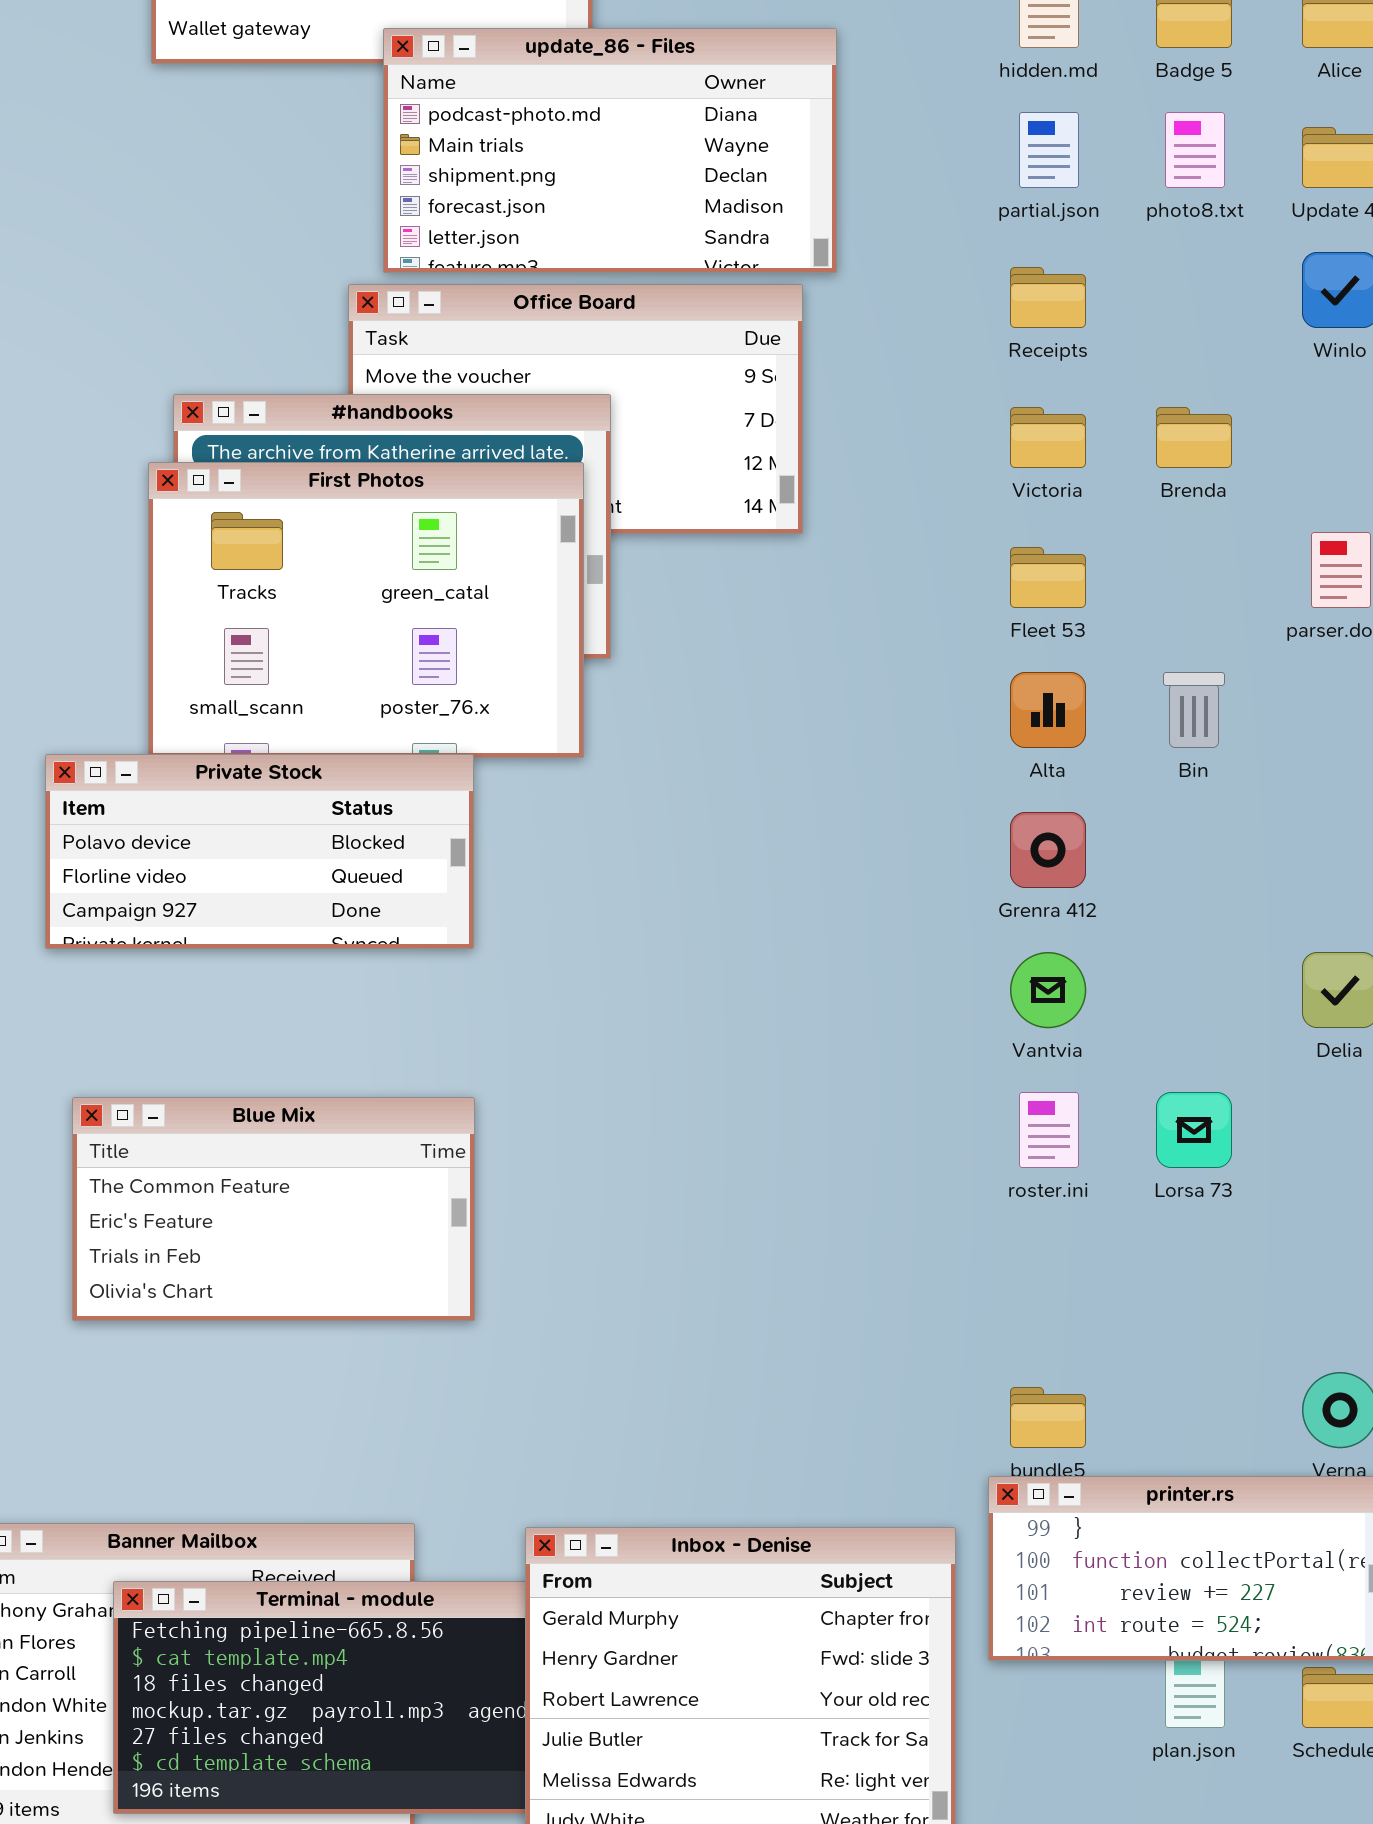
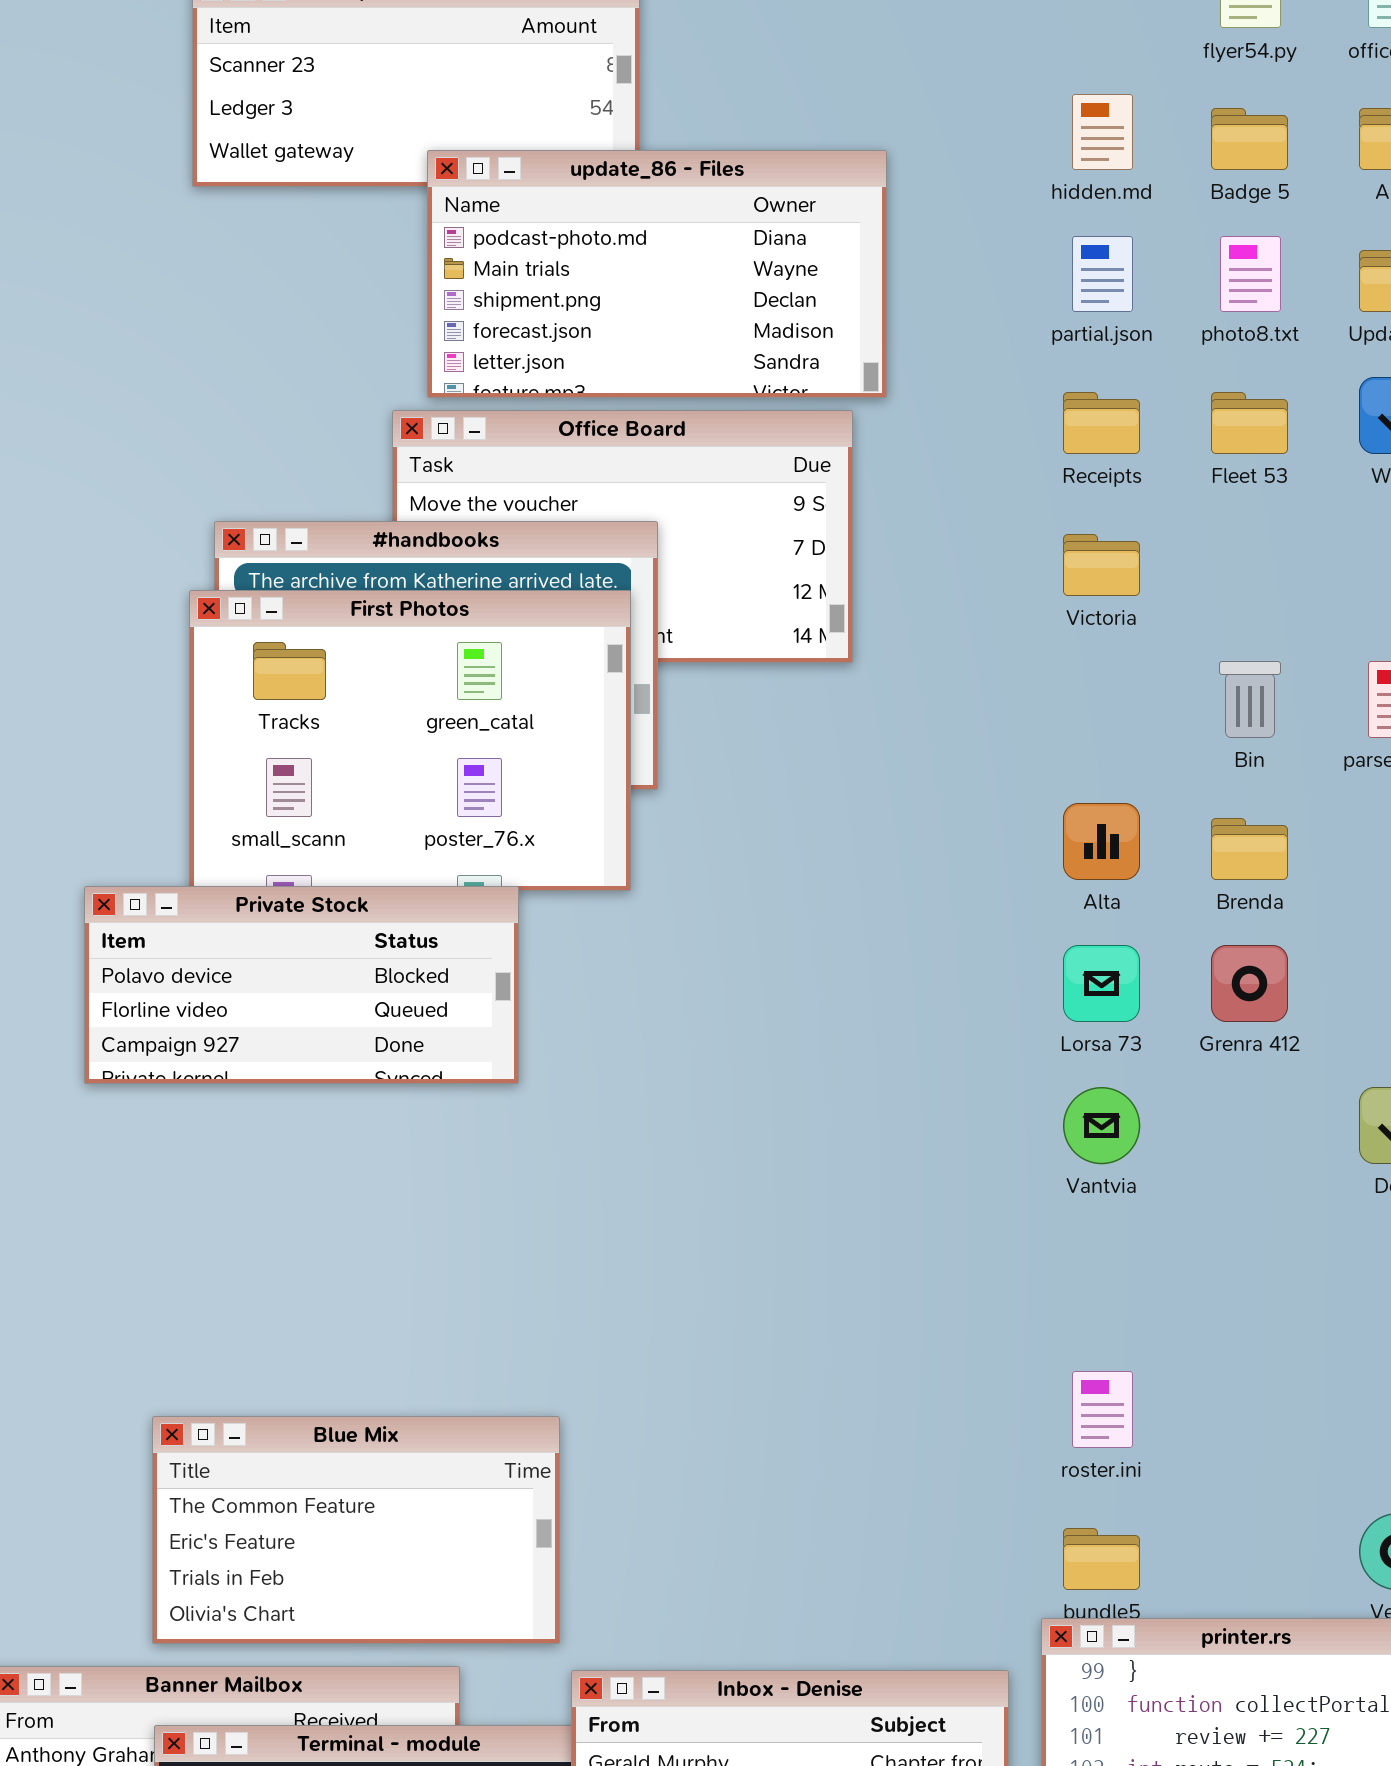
Brenda: [1156,407,1232,468] -> [1211,818,1288,880], moved
Fleet 53: [1010,547,1086,608] -> [1211,392,1288,454], moved
Bin: [1163,672,1225,748] -> [1219,661,1281,738], moved
Grenra 412: [1010,812,1086,888] -> [1211,945,1288,1022], moved
roster.ini: [1019,1092,1079,1168] -> [1072,1371,1133,1448], moved
Lorsa 73: [1156,1092,1232,1168] -> [1063,945,1140,1022], moved
Blue Mix: [72,1097,475,1321] -> [152,1416,560,1644], moved

